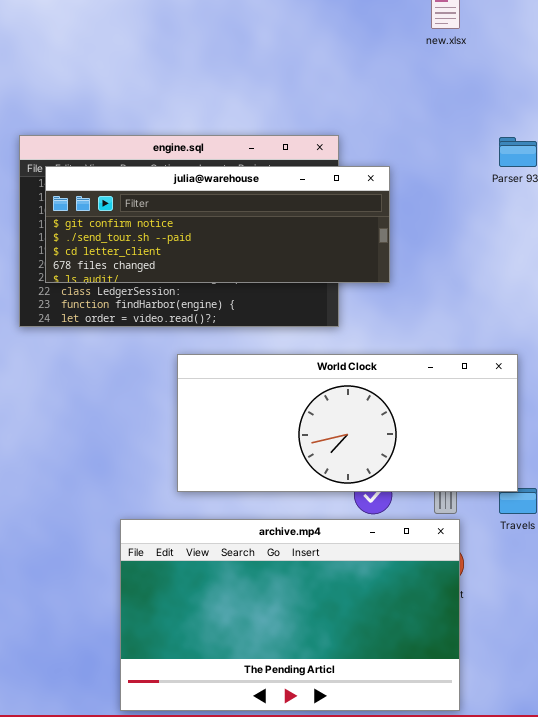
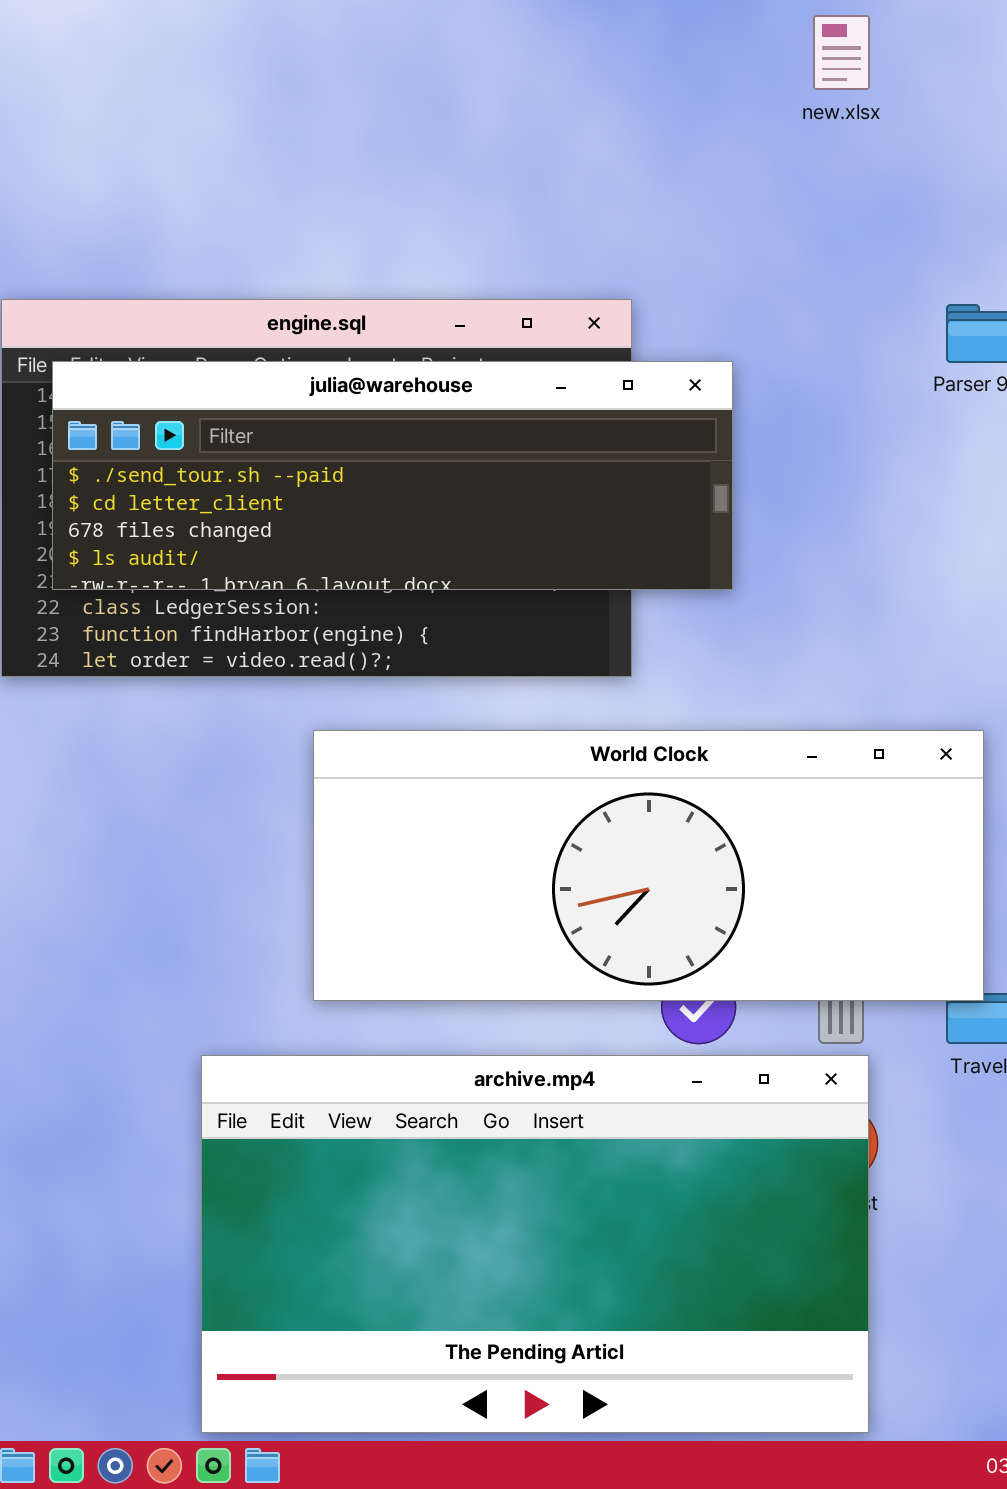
julia@warehouse: [45,166,390,283] -> [52,361,733,590], scrolled down 1 row

